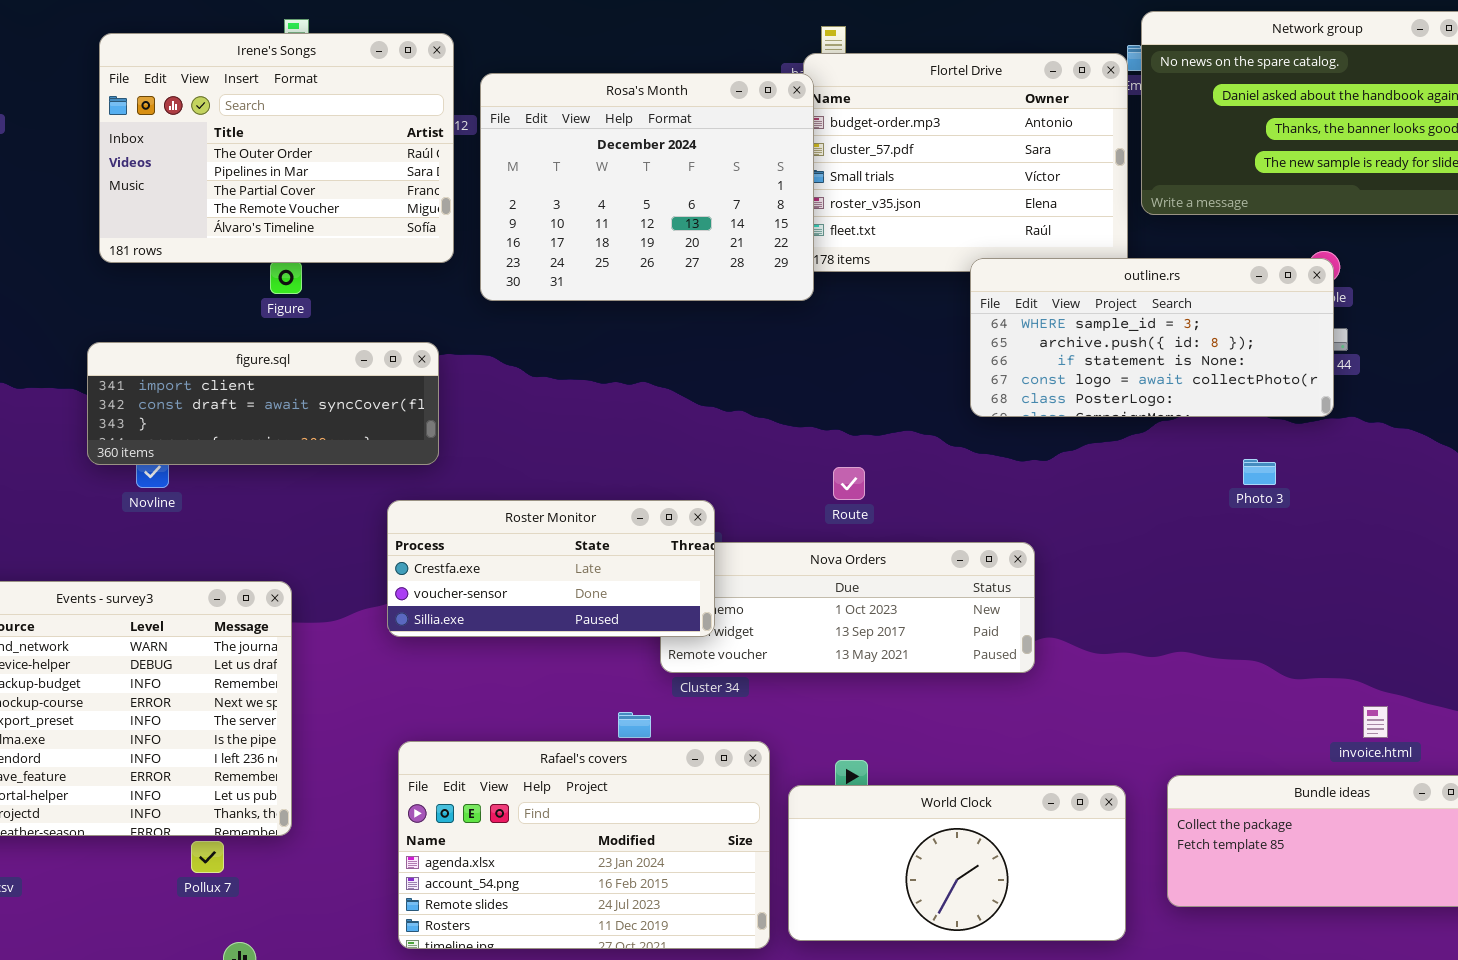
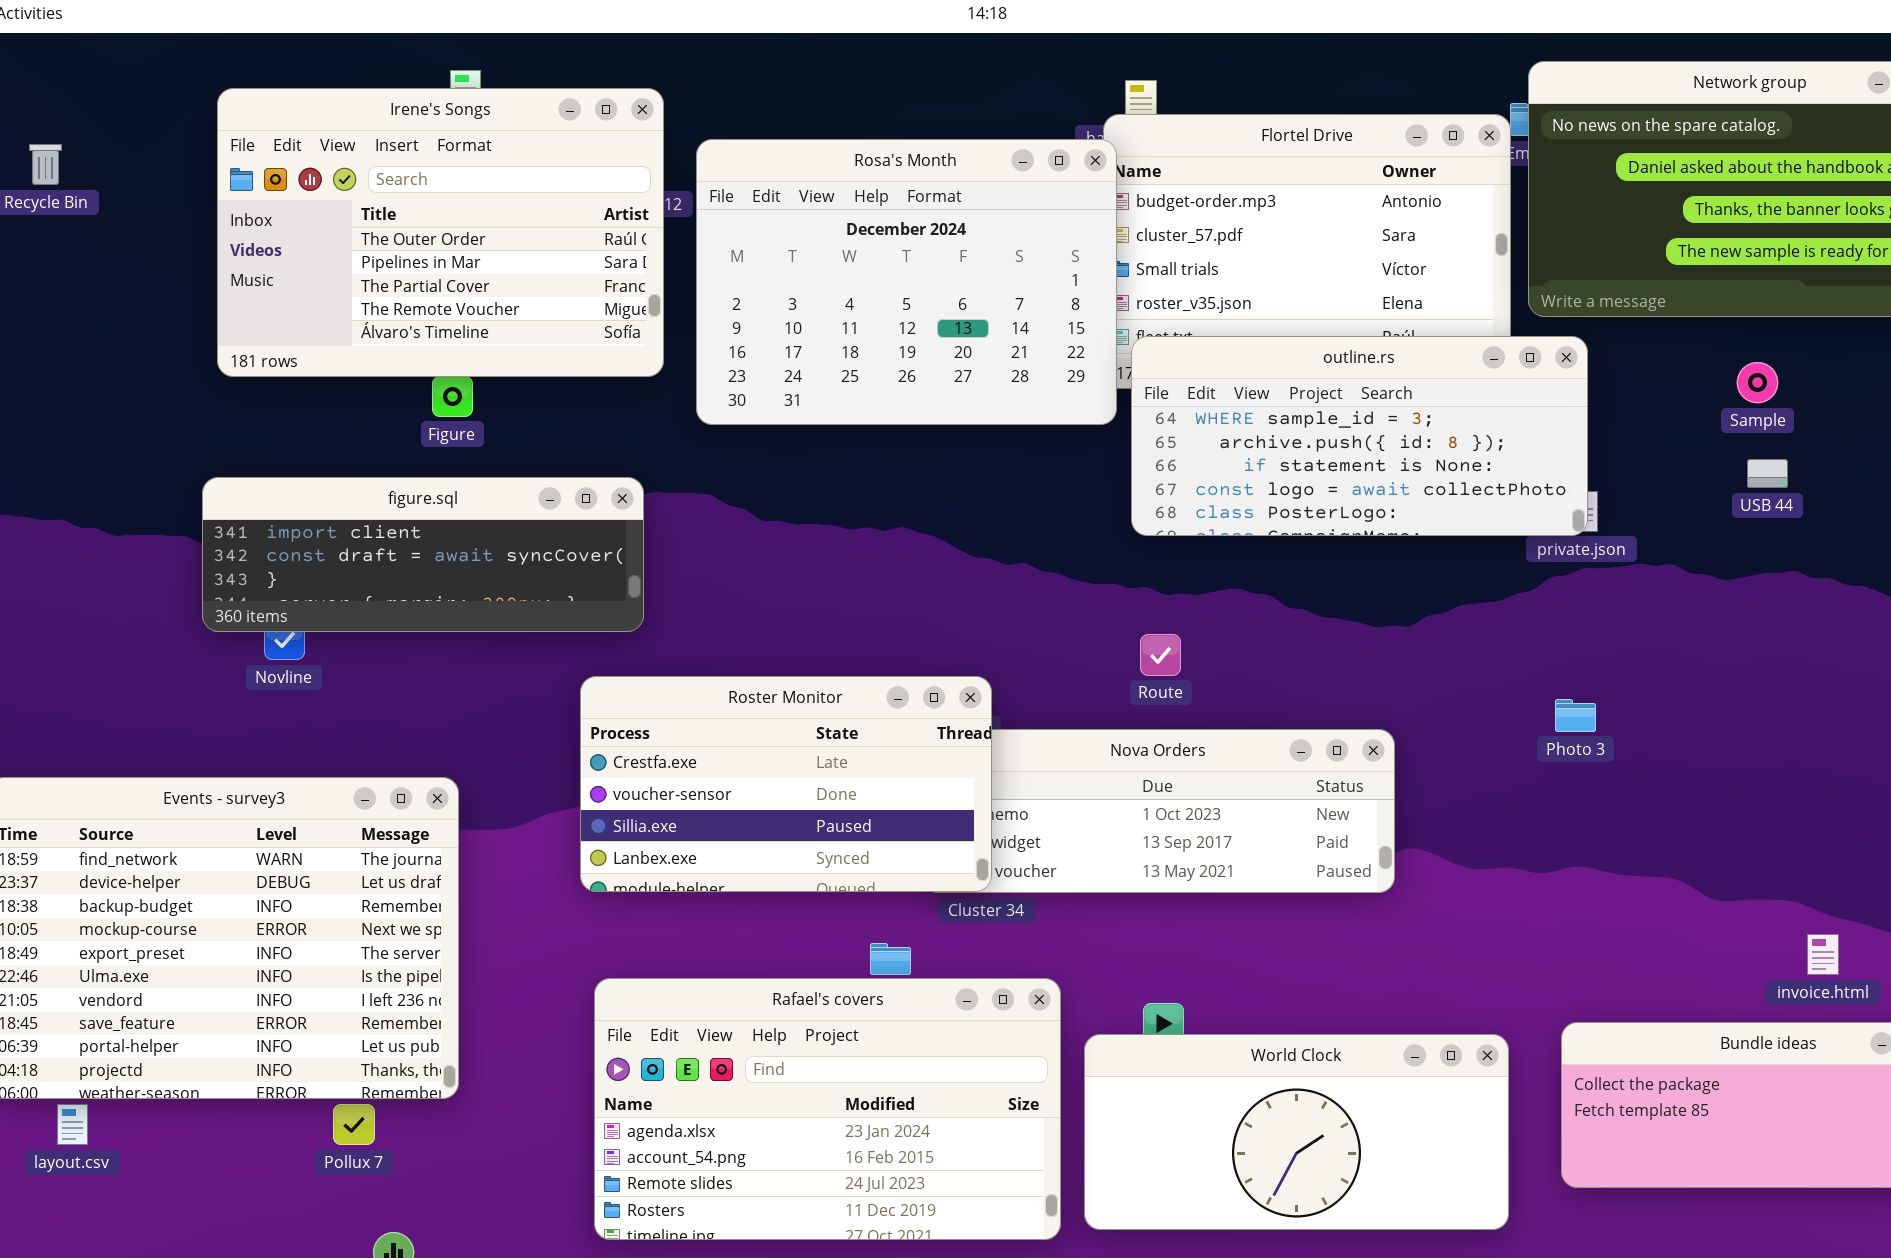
outline.rs: [970,258,1334,417] -> [1131,336,1588,536], moved
Photo 3: [1243,459,1276,485] -> [1555,699,1596,732], moved
Roster Monitor: [387,500,715,637] -> [580,676,992,892], resized

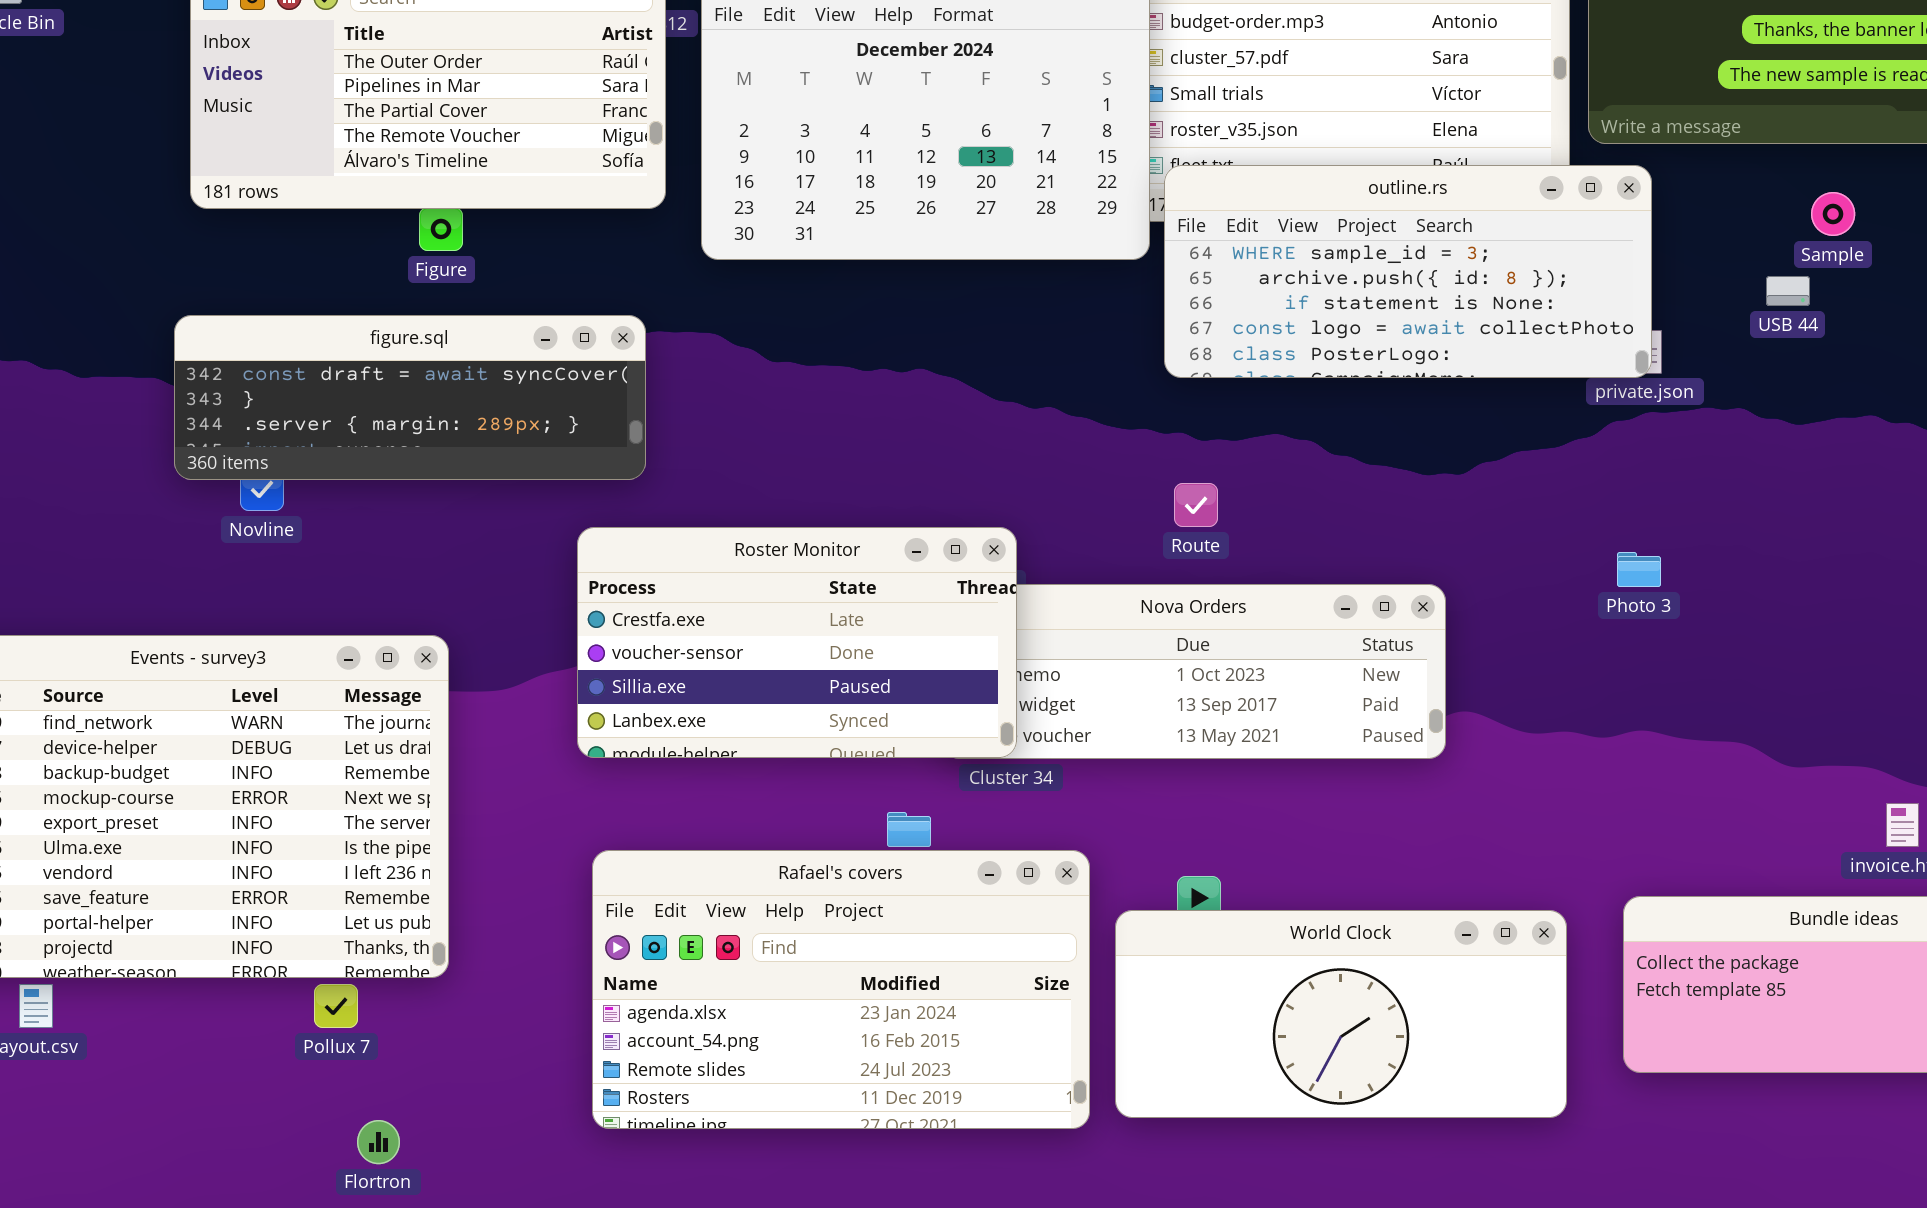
USB 44: [1747,459,1788,488] -> [1766,276,1810,306], moved
figure.sql: [202,477,644,632] -> [174,315,646,480], scrolled down 1 row

